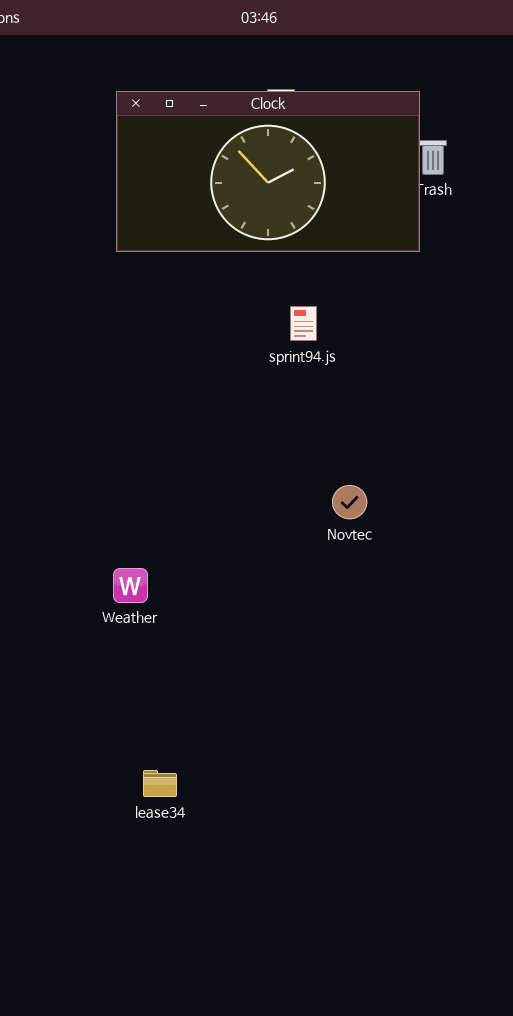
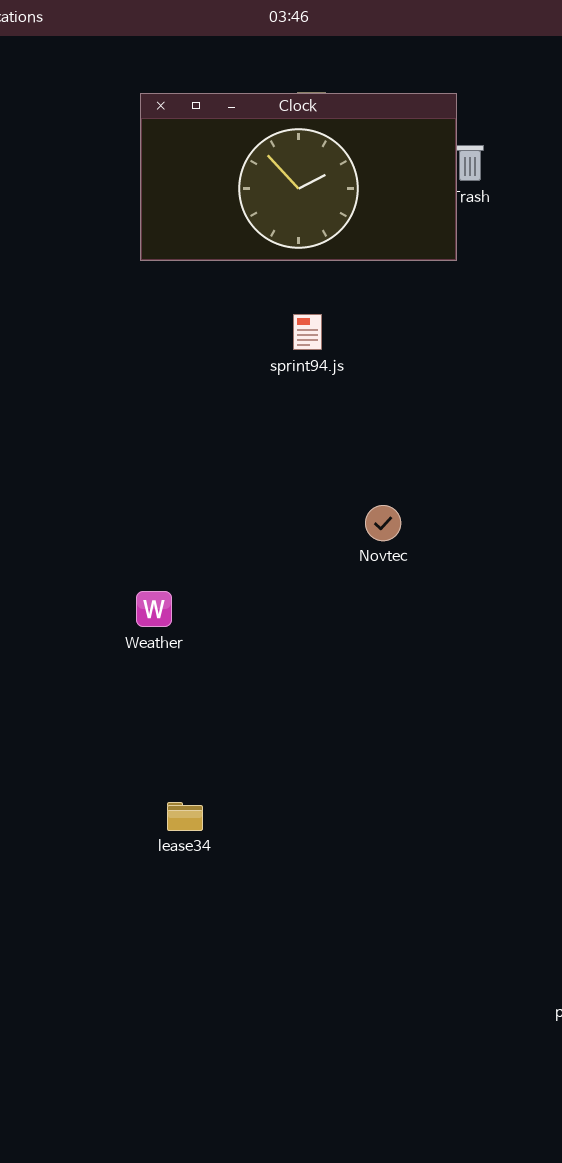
sprint94.js: [290,306,317,341] -> [293,314,322,350], moved

